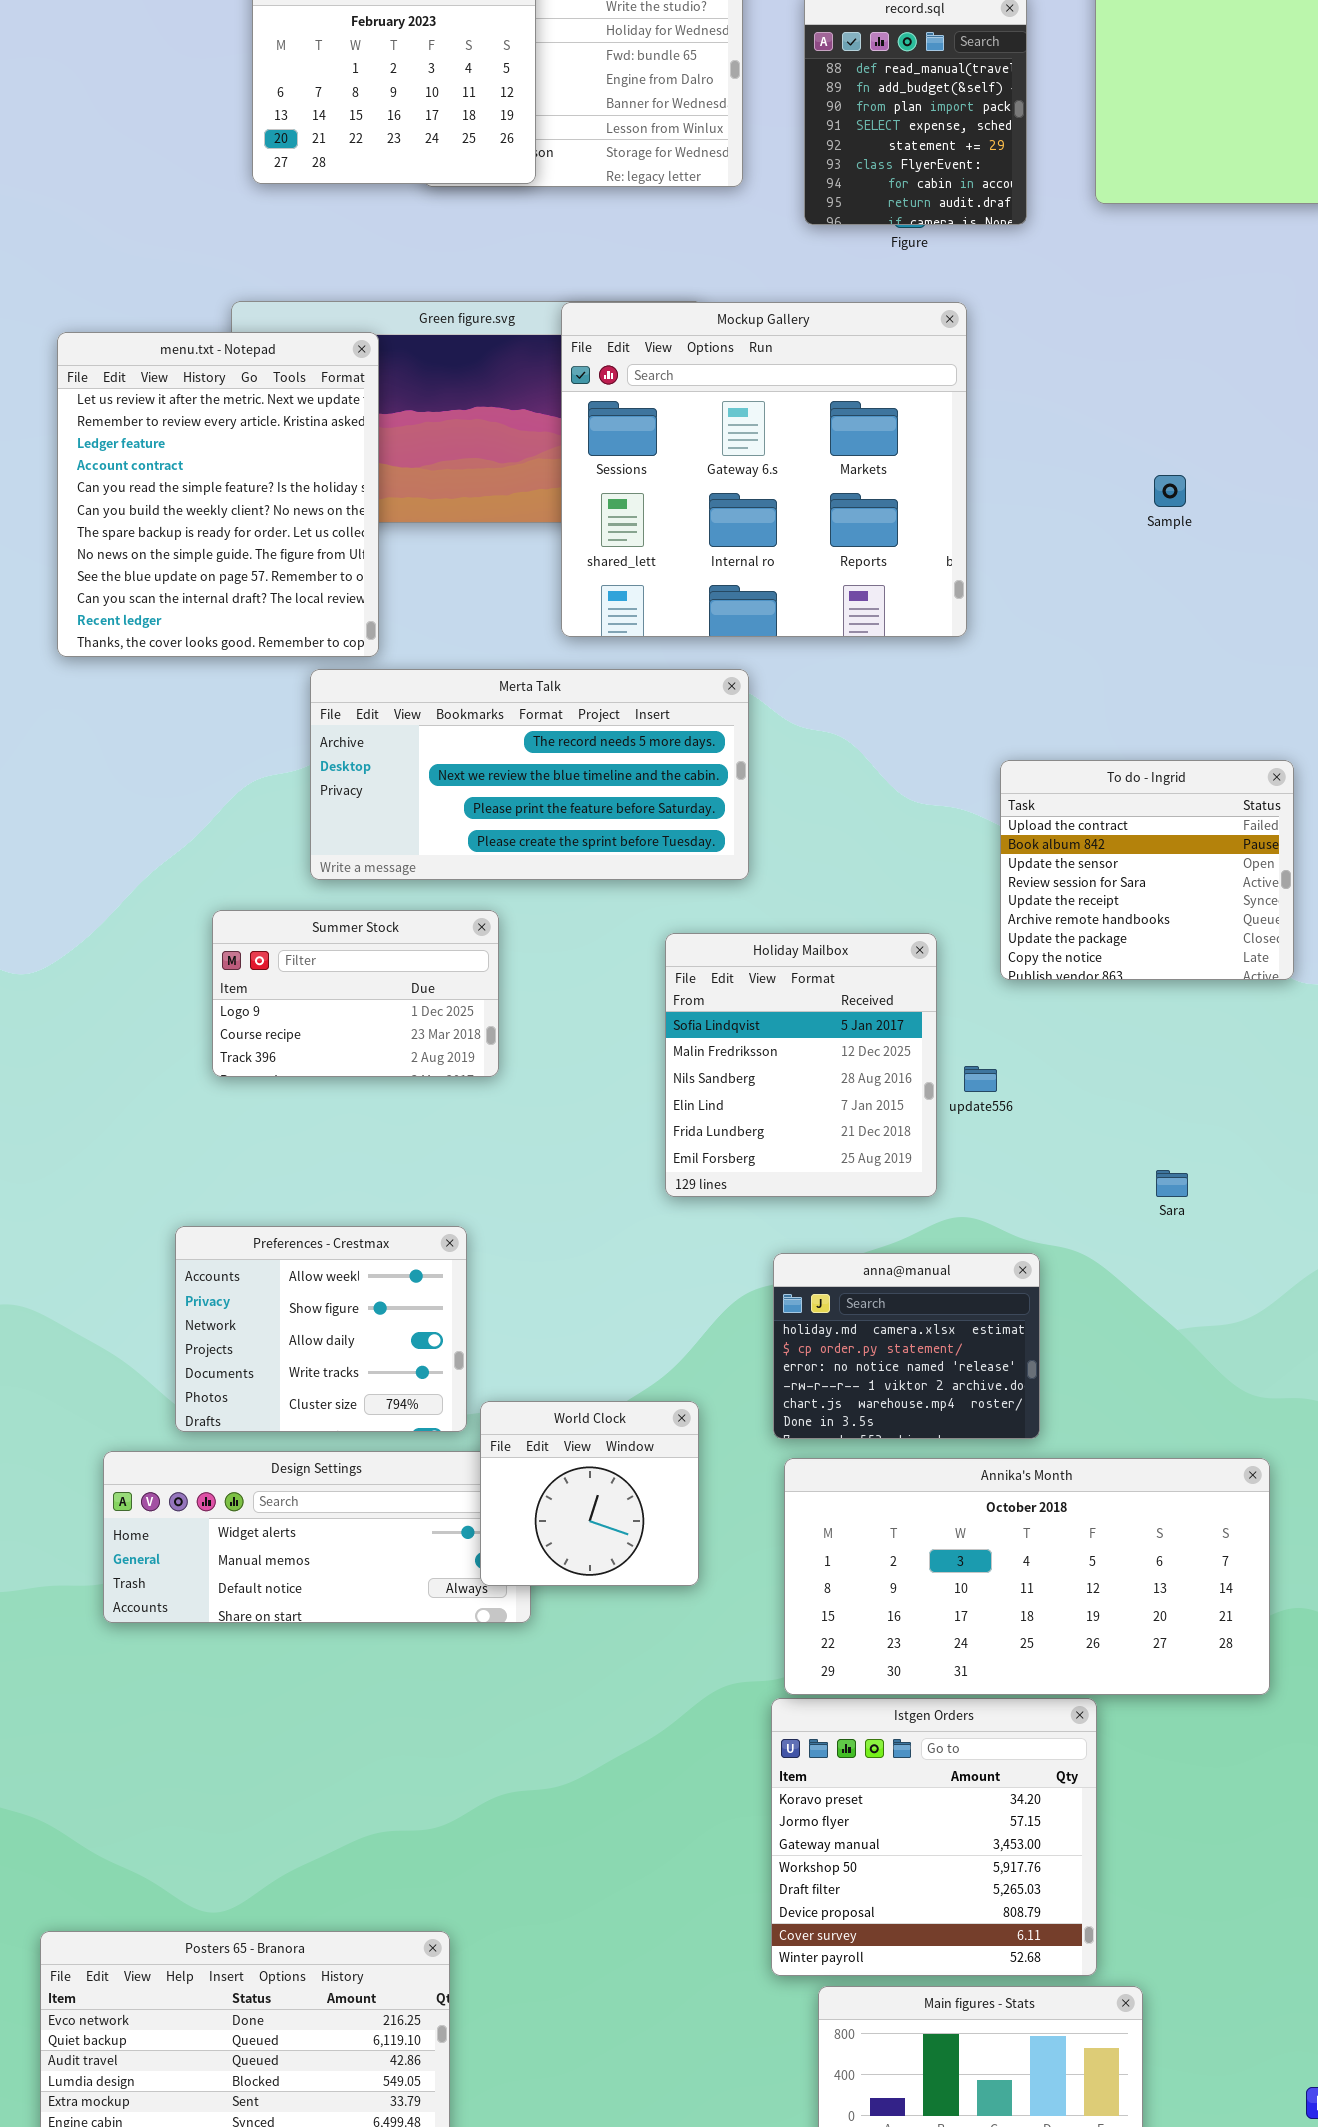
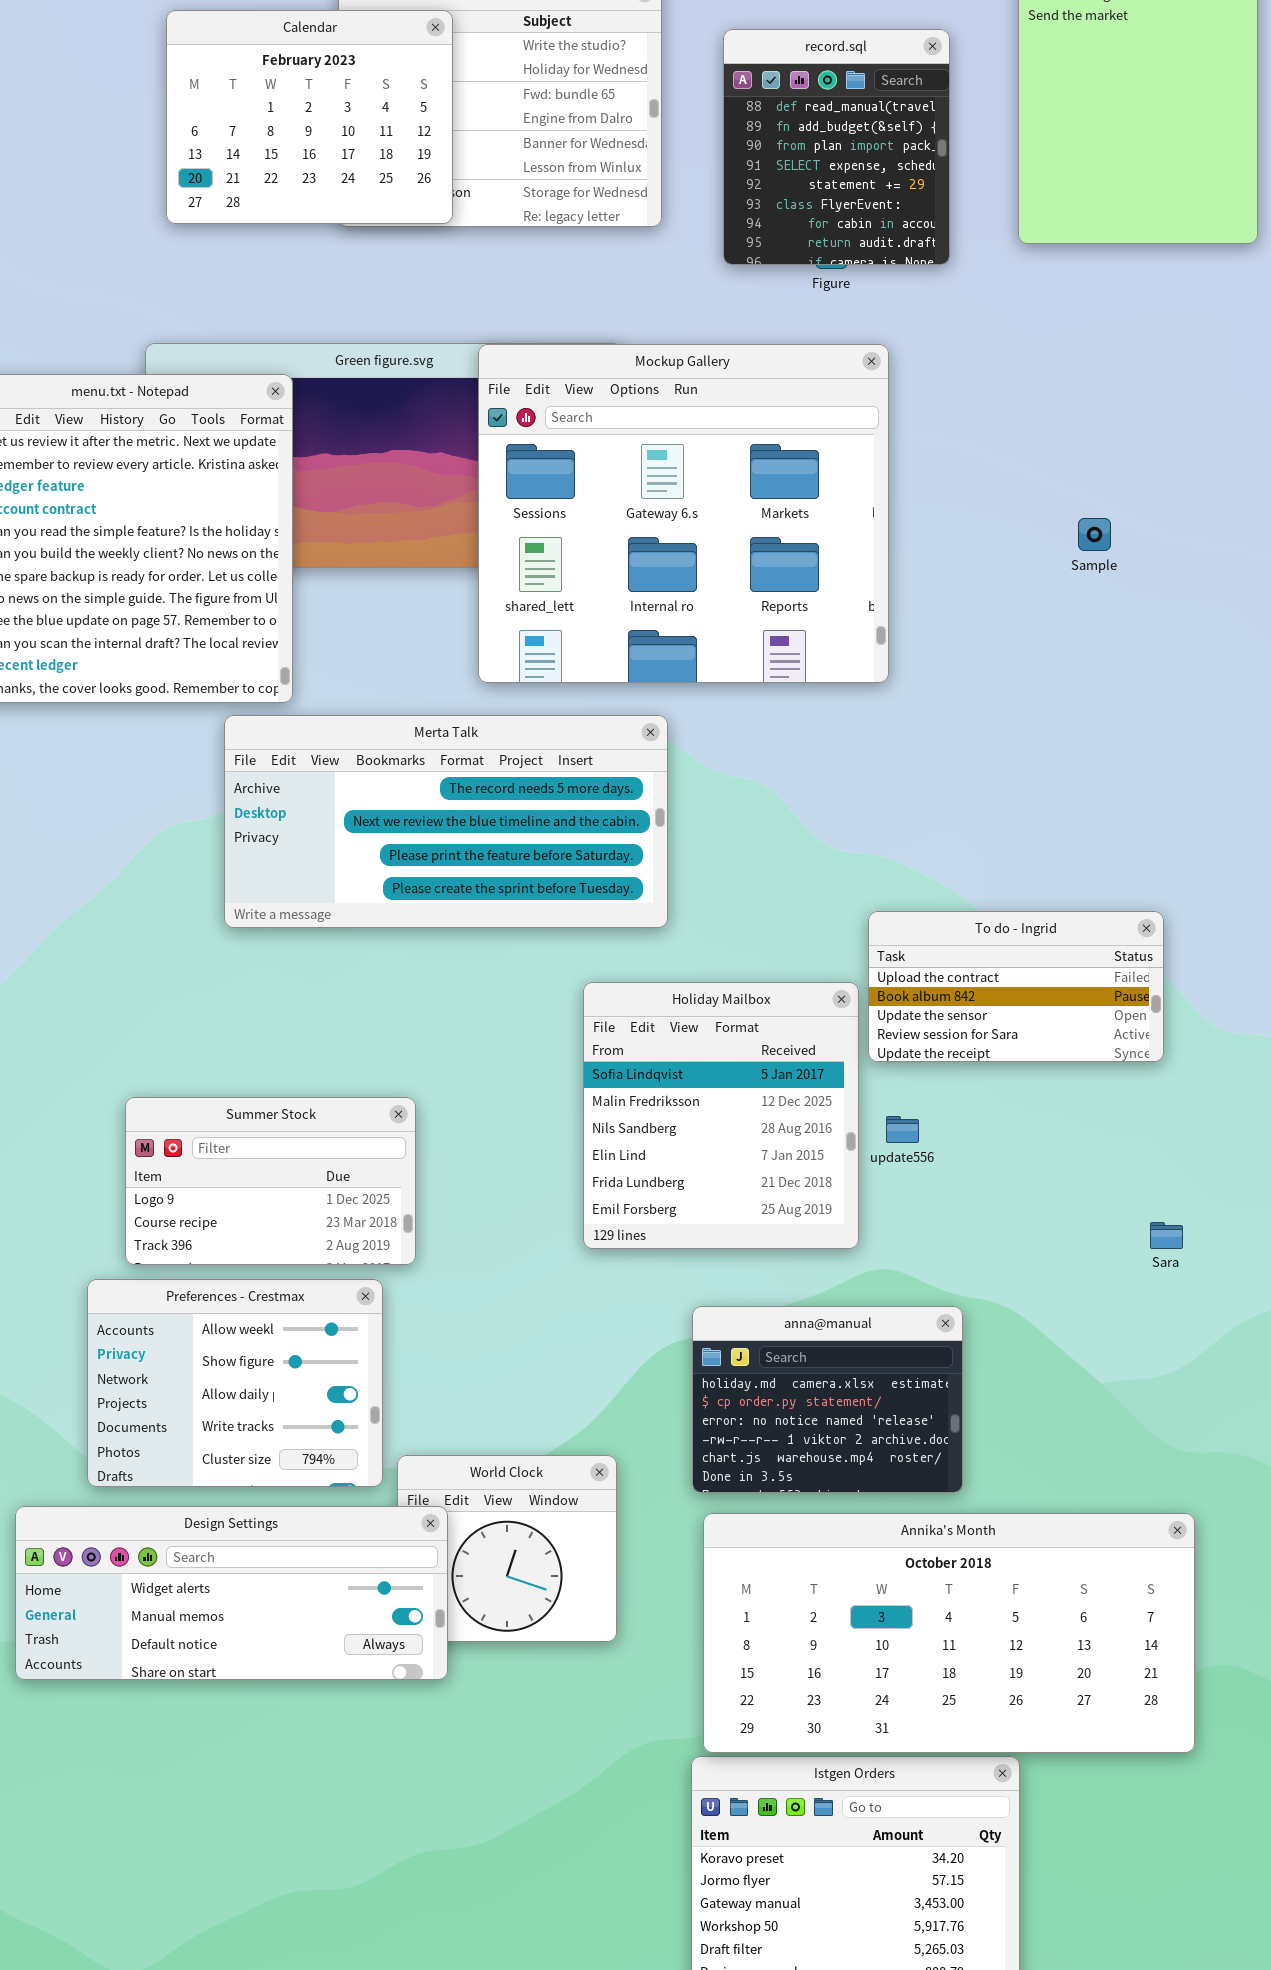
To do - Ingrid: [1000,760,1294,980] -> [868,911,1164,1062], moved, resized
Summer Stock: [212,910,499,1077] -> [125,1097,416,1265], moved
Sara: [1156,1170,1188,1197] -> [1150,1222,1183,1249], moved
Design Settings: [103,1451,531,1623] -> [15,1506,448,1680], raised

